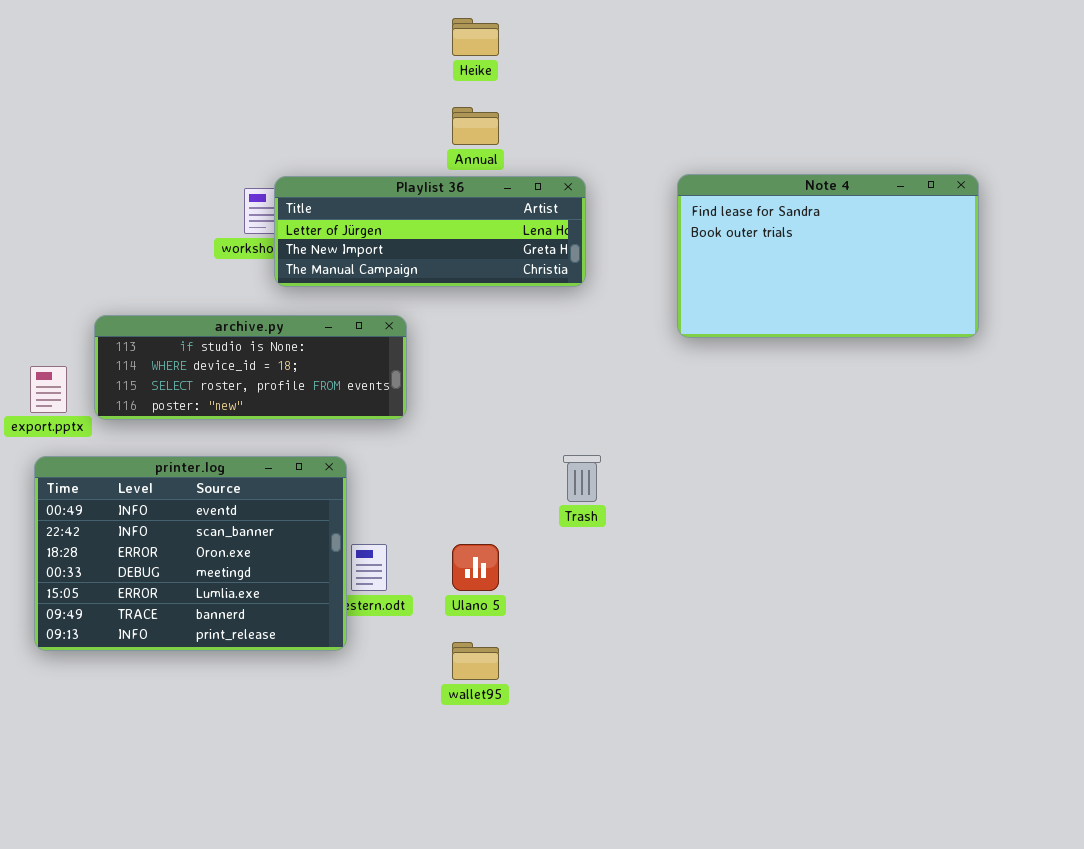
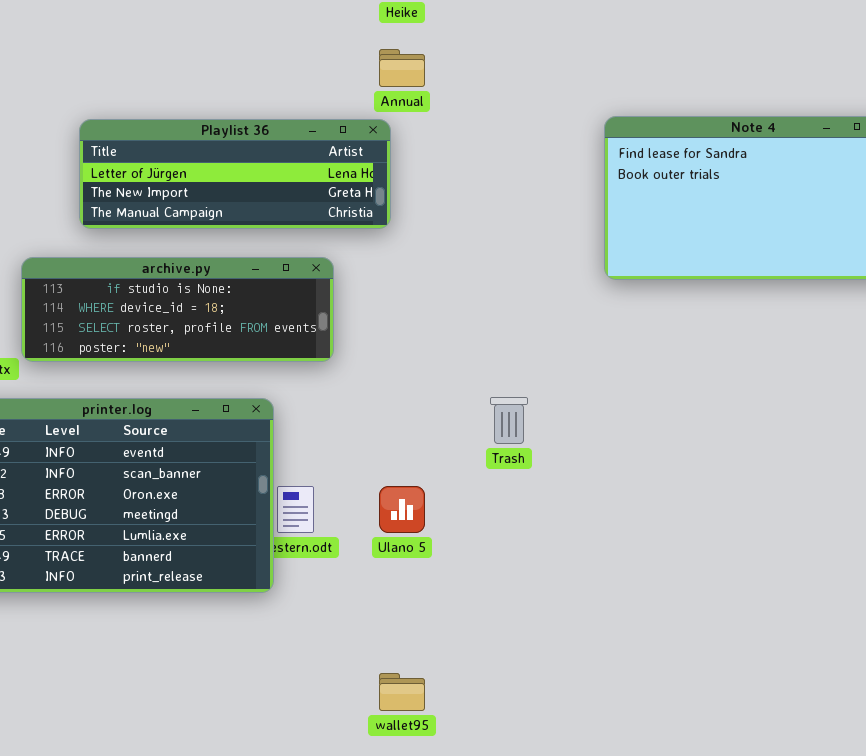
Playlist 36: [274,176,586,287] -> [79,119,391,229], moved
wallet95: [452,642,499,680] -> [379,673,425,711], moved

